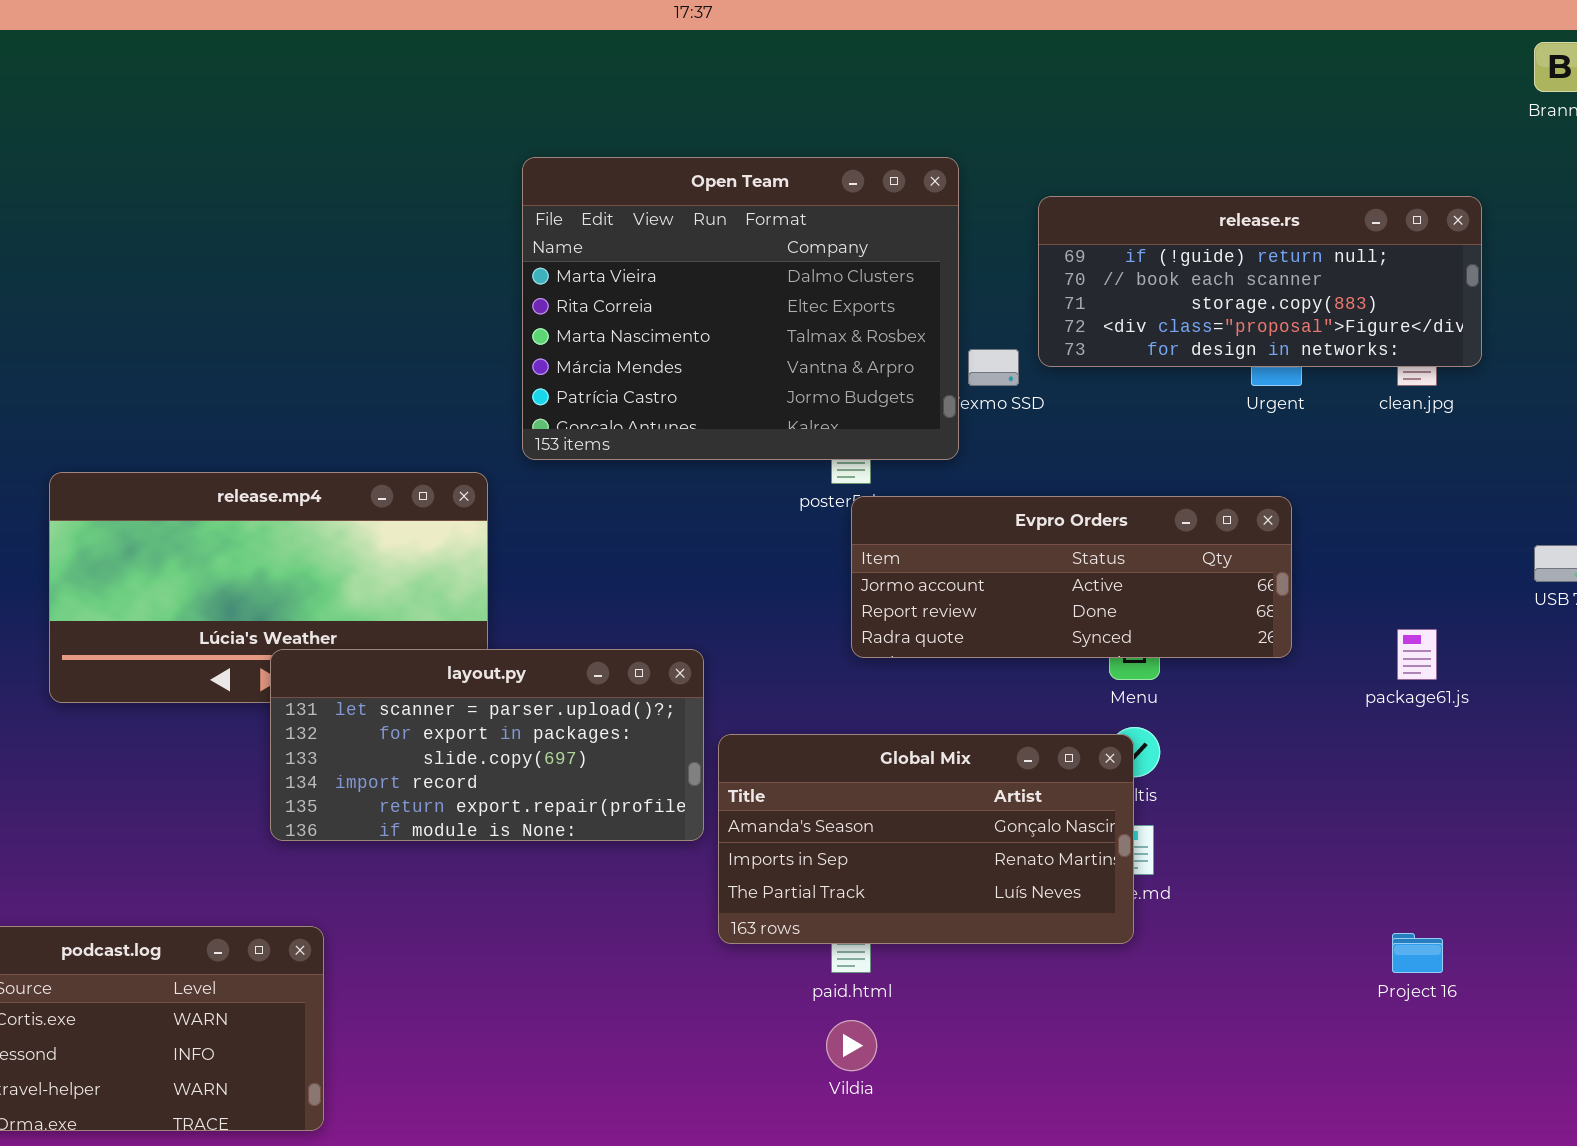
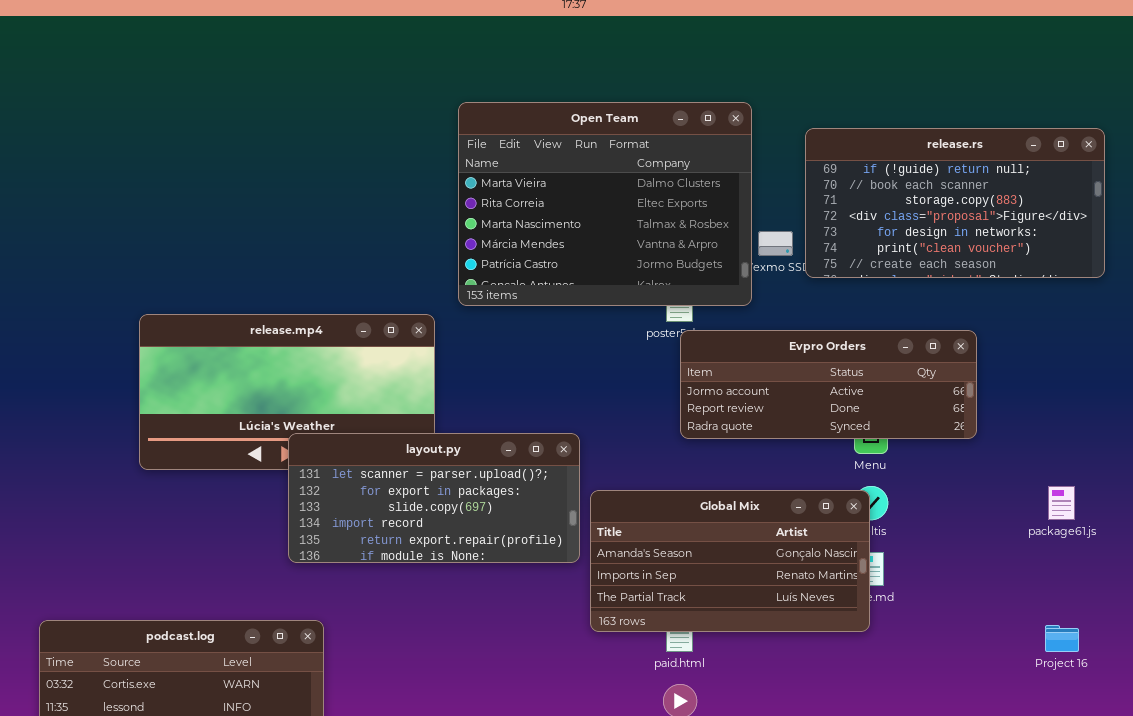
release.rs: [1038,196,1482,367] -> [805,128,1105,278], resized
package61.js: [1397,629,1437,680] -> [1048,486,1075,520], moved

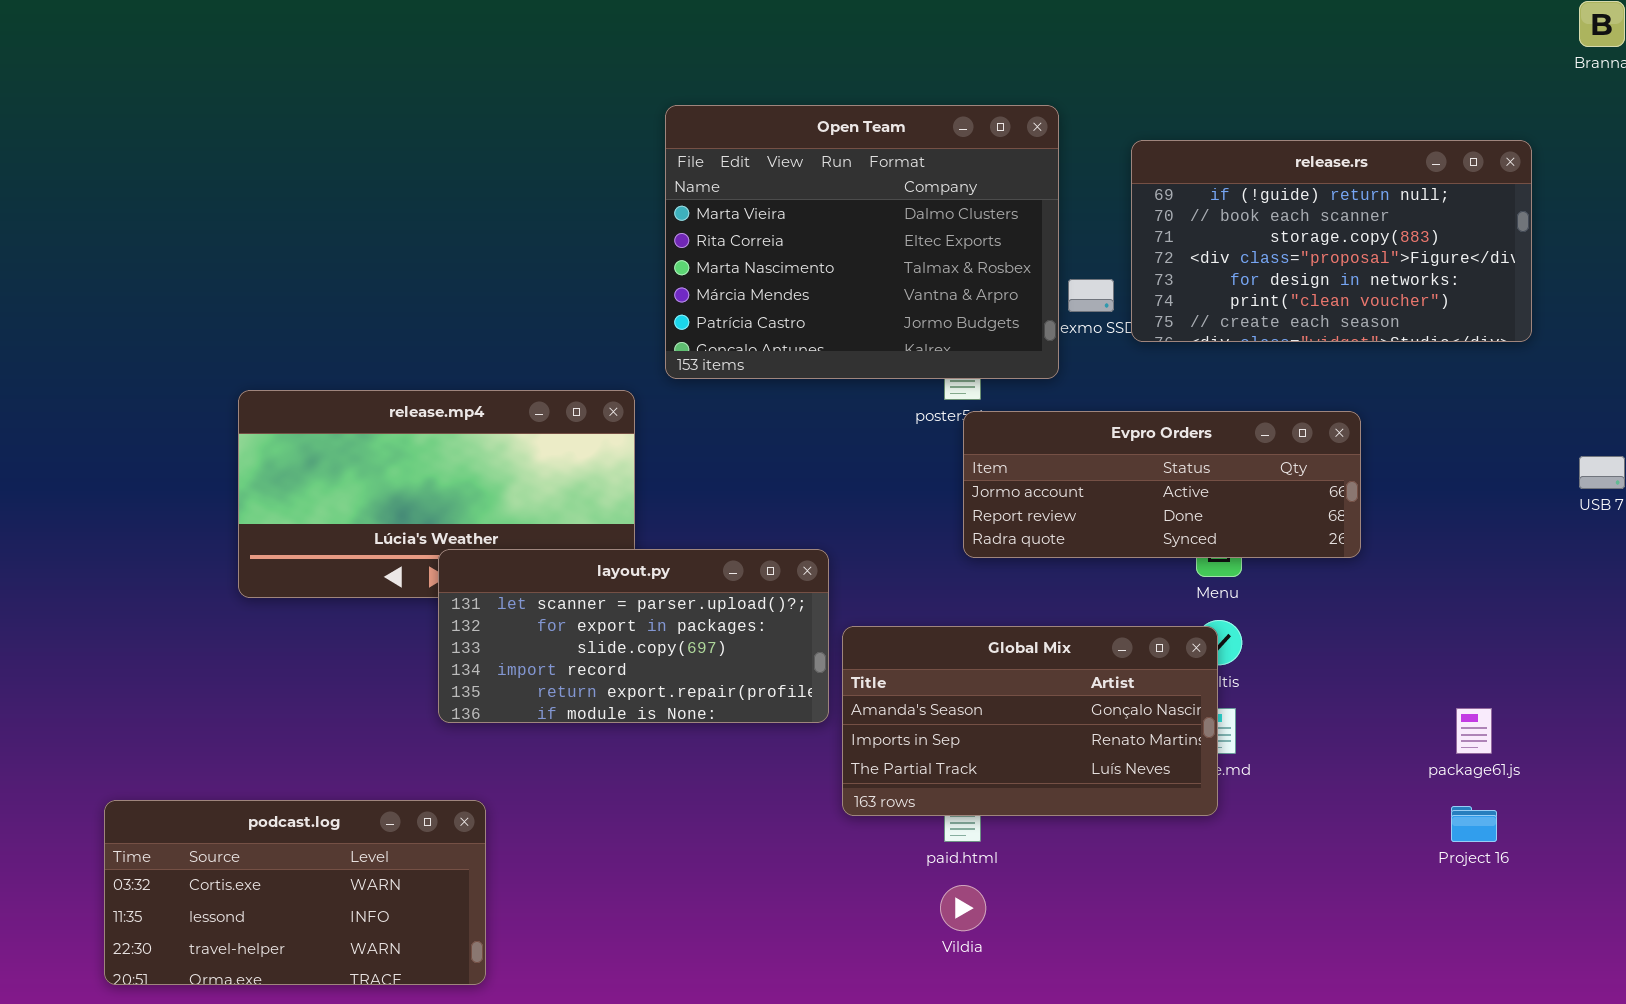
package61.js: [1048,486,1075,520] -> [1456,708,1492,754], moved

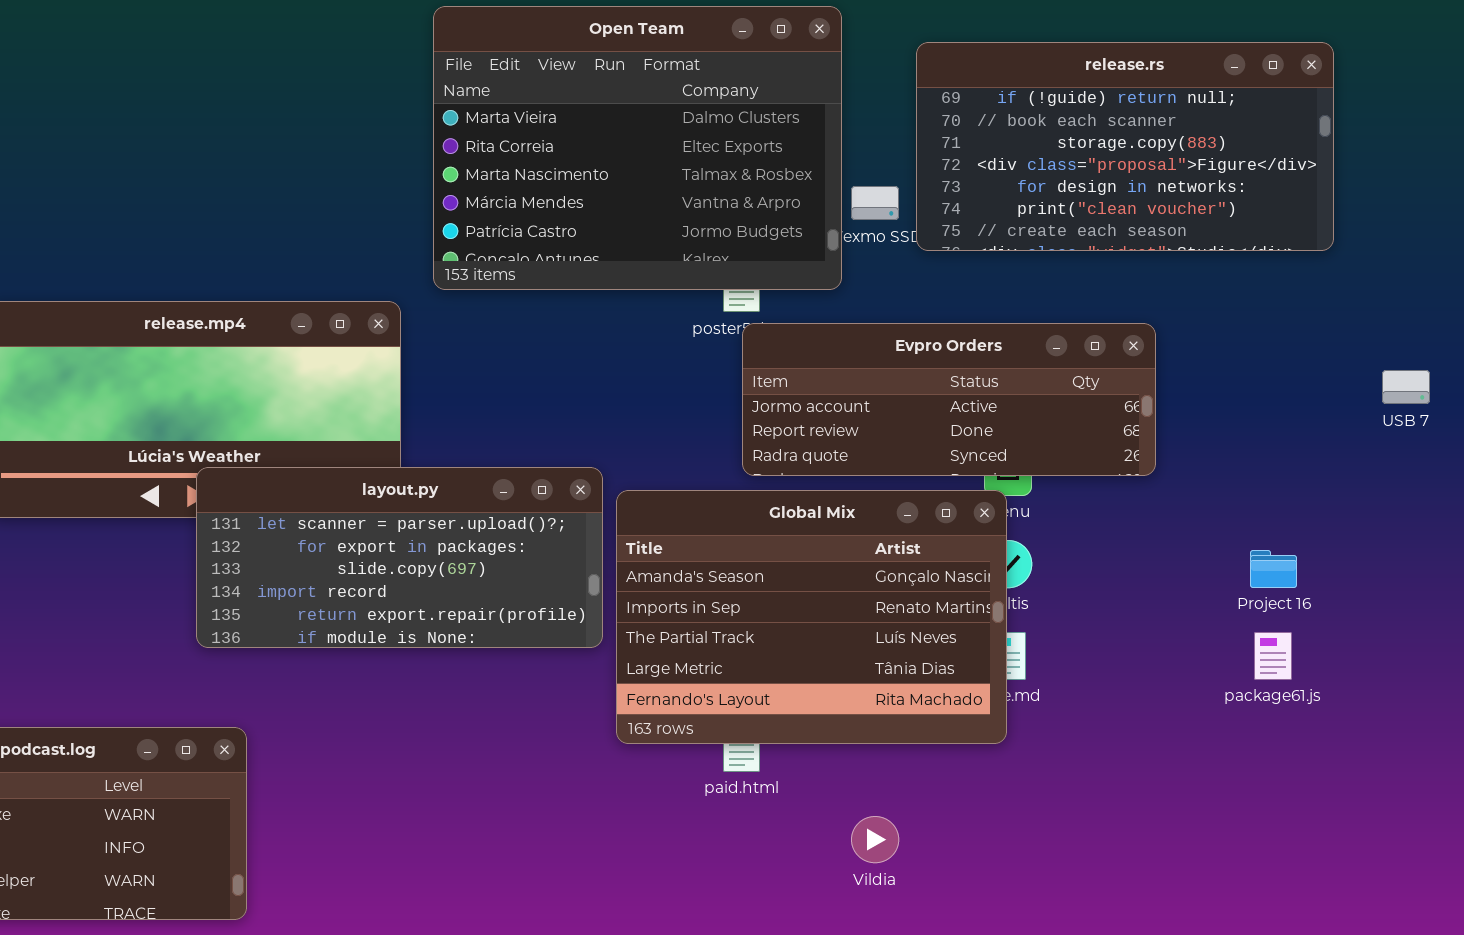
Global Mix: [842,626,1218,816] -> [616,490,1007,744], resized
Project 16: [1451,806,1497,842] -> [1250,550,1297,588], moved
Vildia: [940,885,986,931] -> [851,816,899,863], moved

